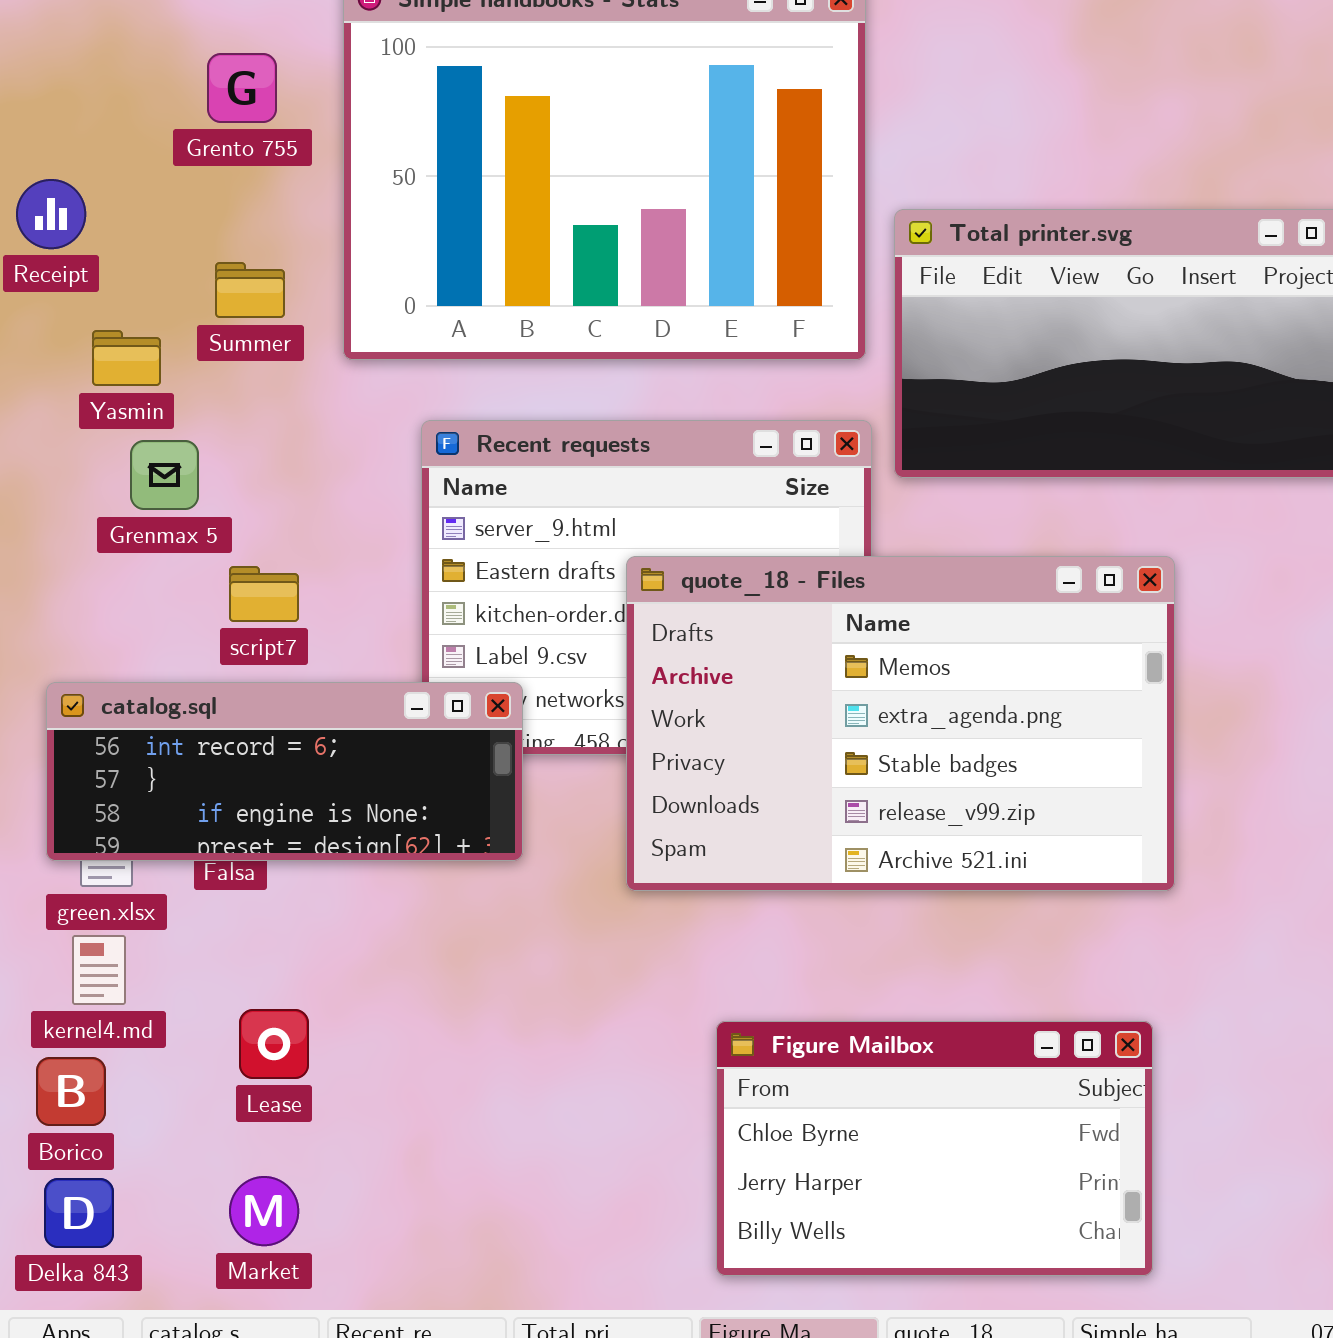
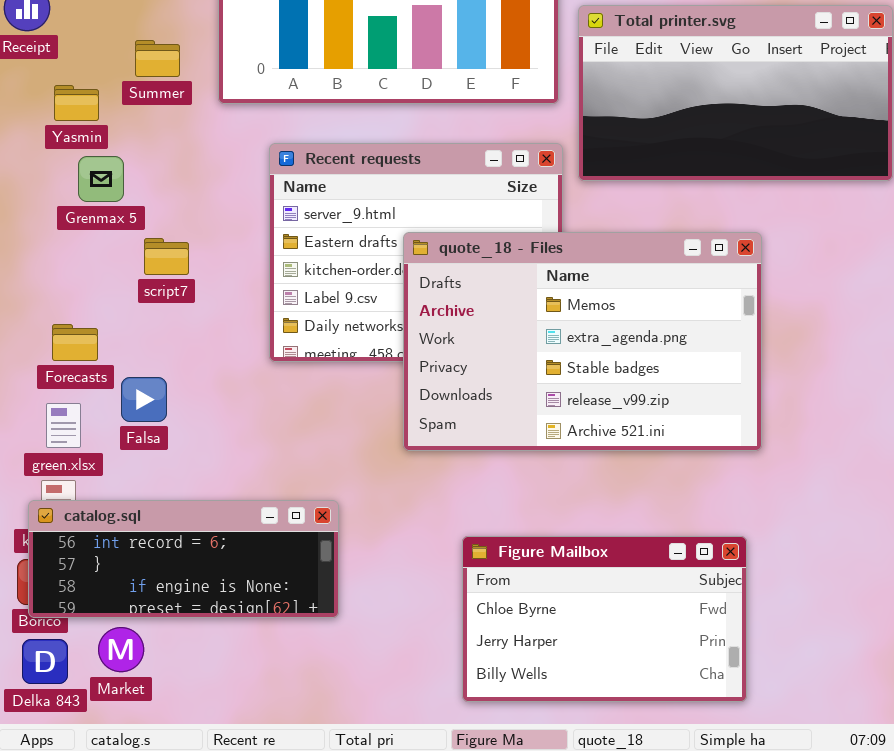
catalog.sql: [46,682,523,861] -> [28,500,339,618], moved
Market: [229,1176,299,1246] -> [98,627,144,672], moved

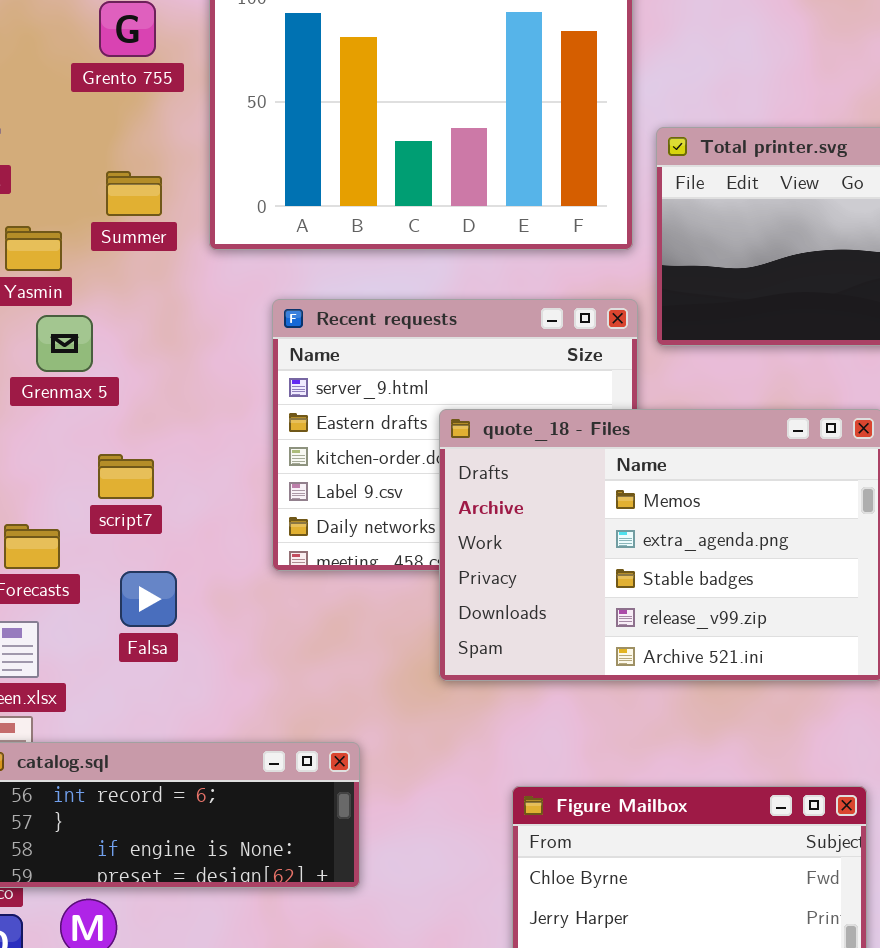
script7: [144,238,189,275] -> [98,454,154,499], moved
Falsa: [121,377,167,422] -> [120,571,177,627], moved

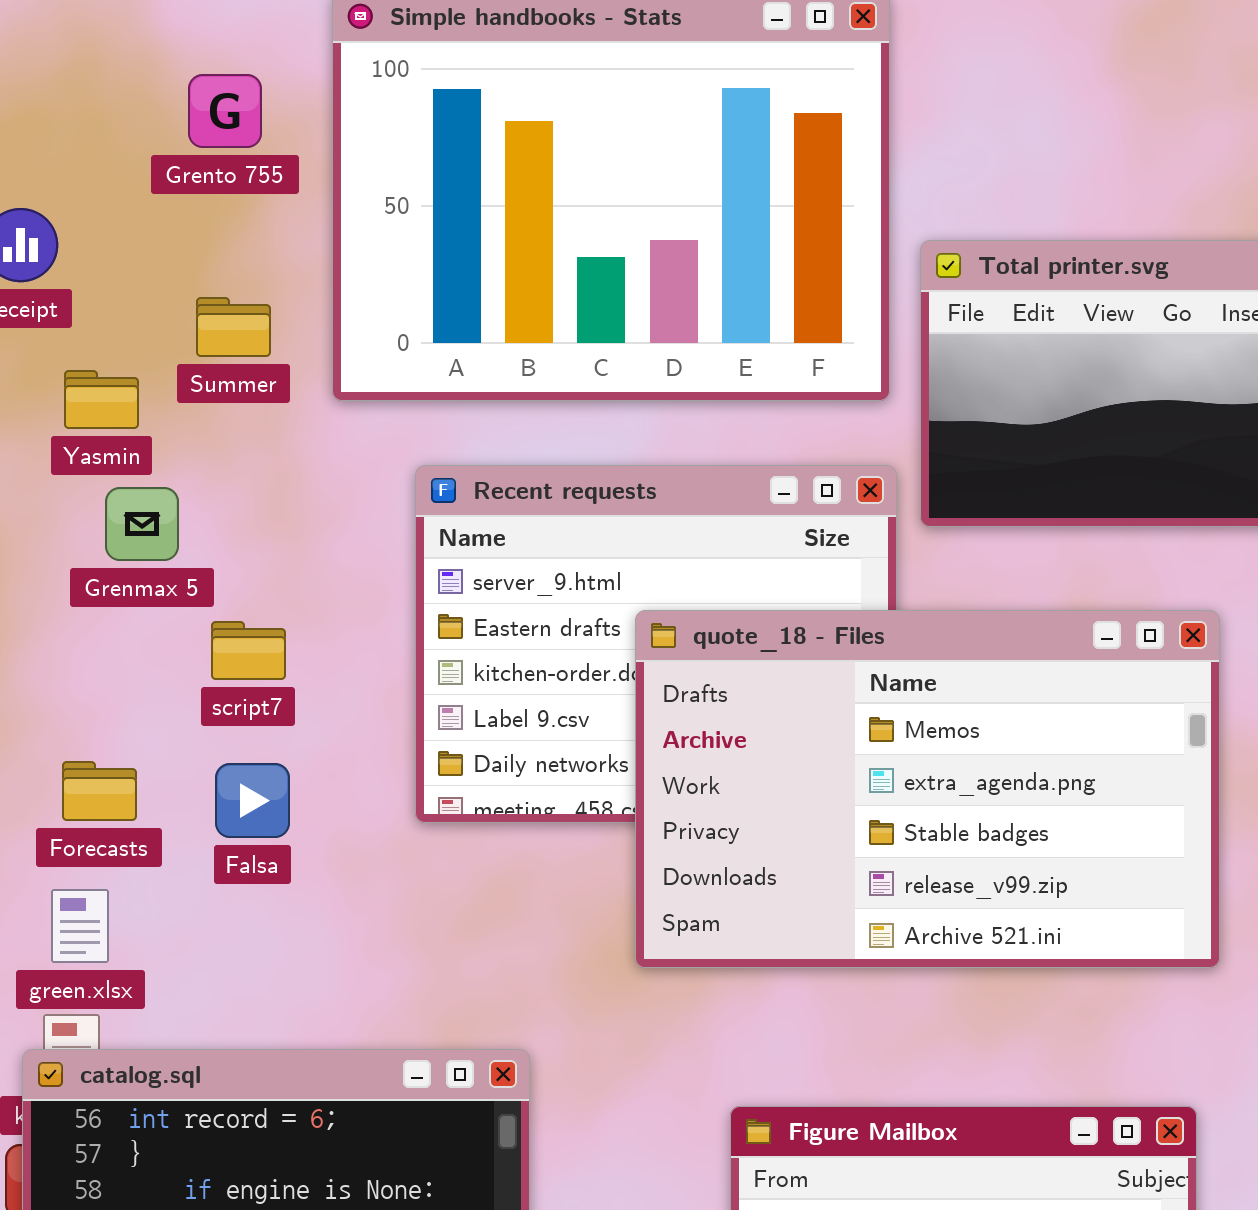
script7: [98,454,154,499] -> [211,621,286,680], moved
Falsa: [120,571,177,627] -> [215,763,290,838], moved

